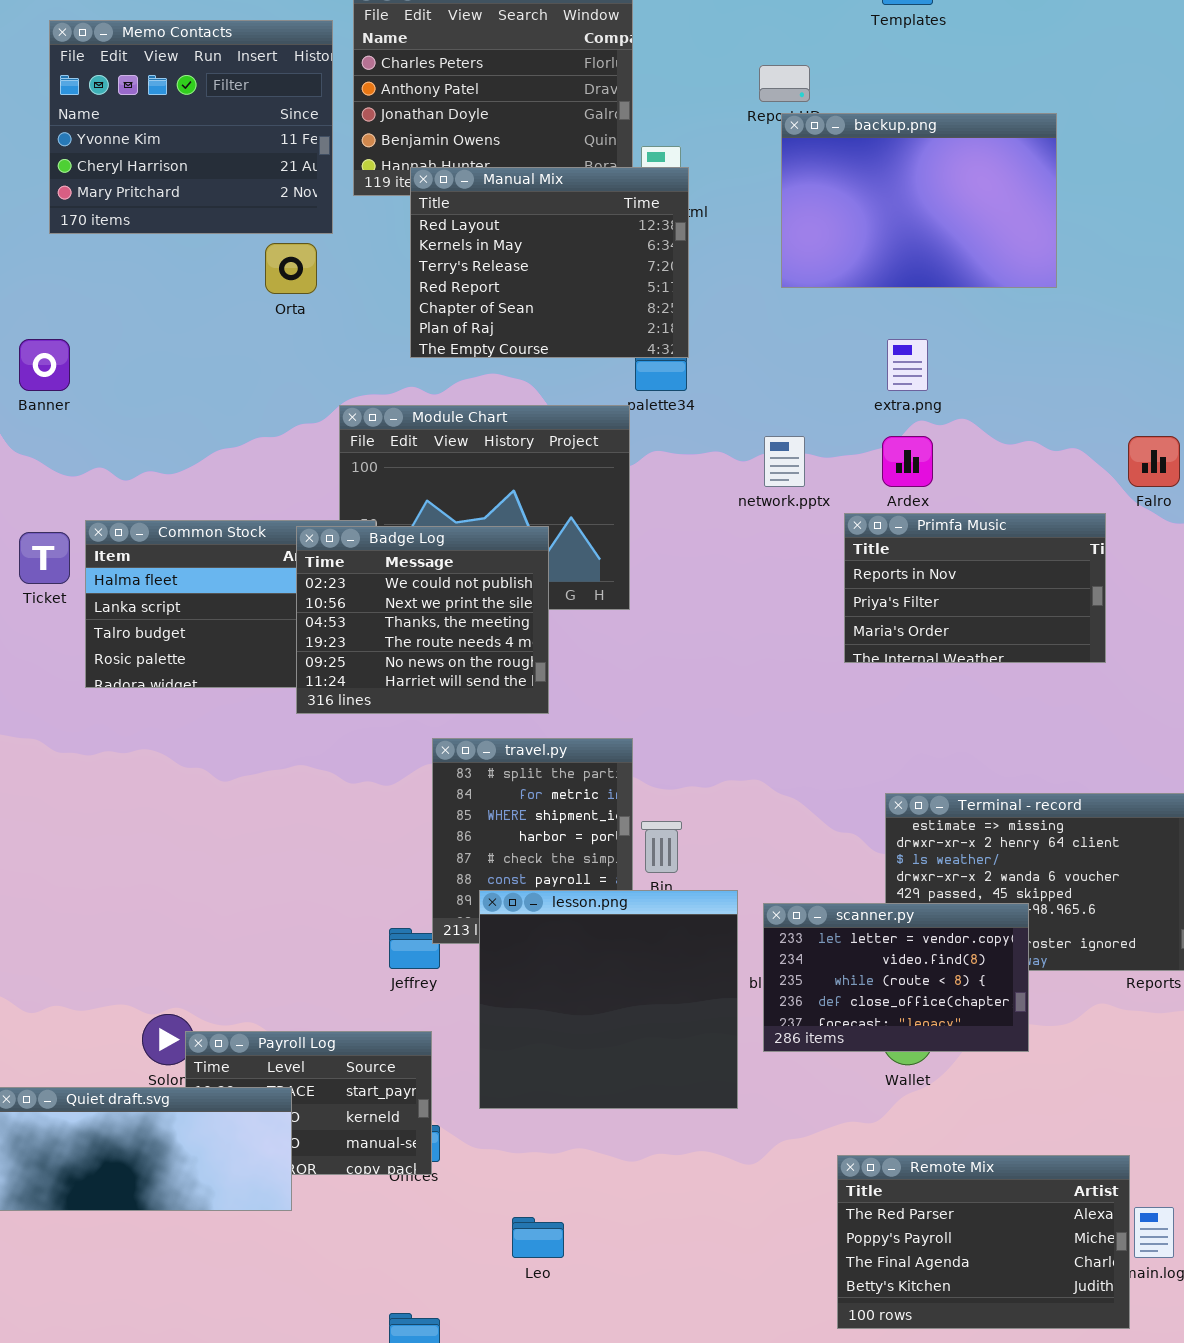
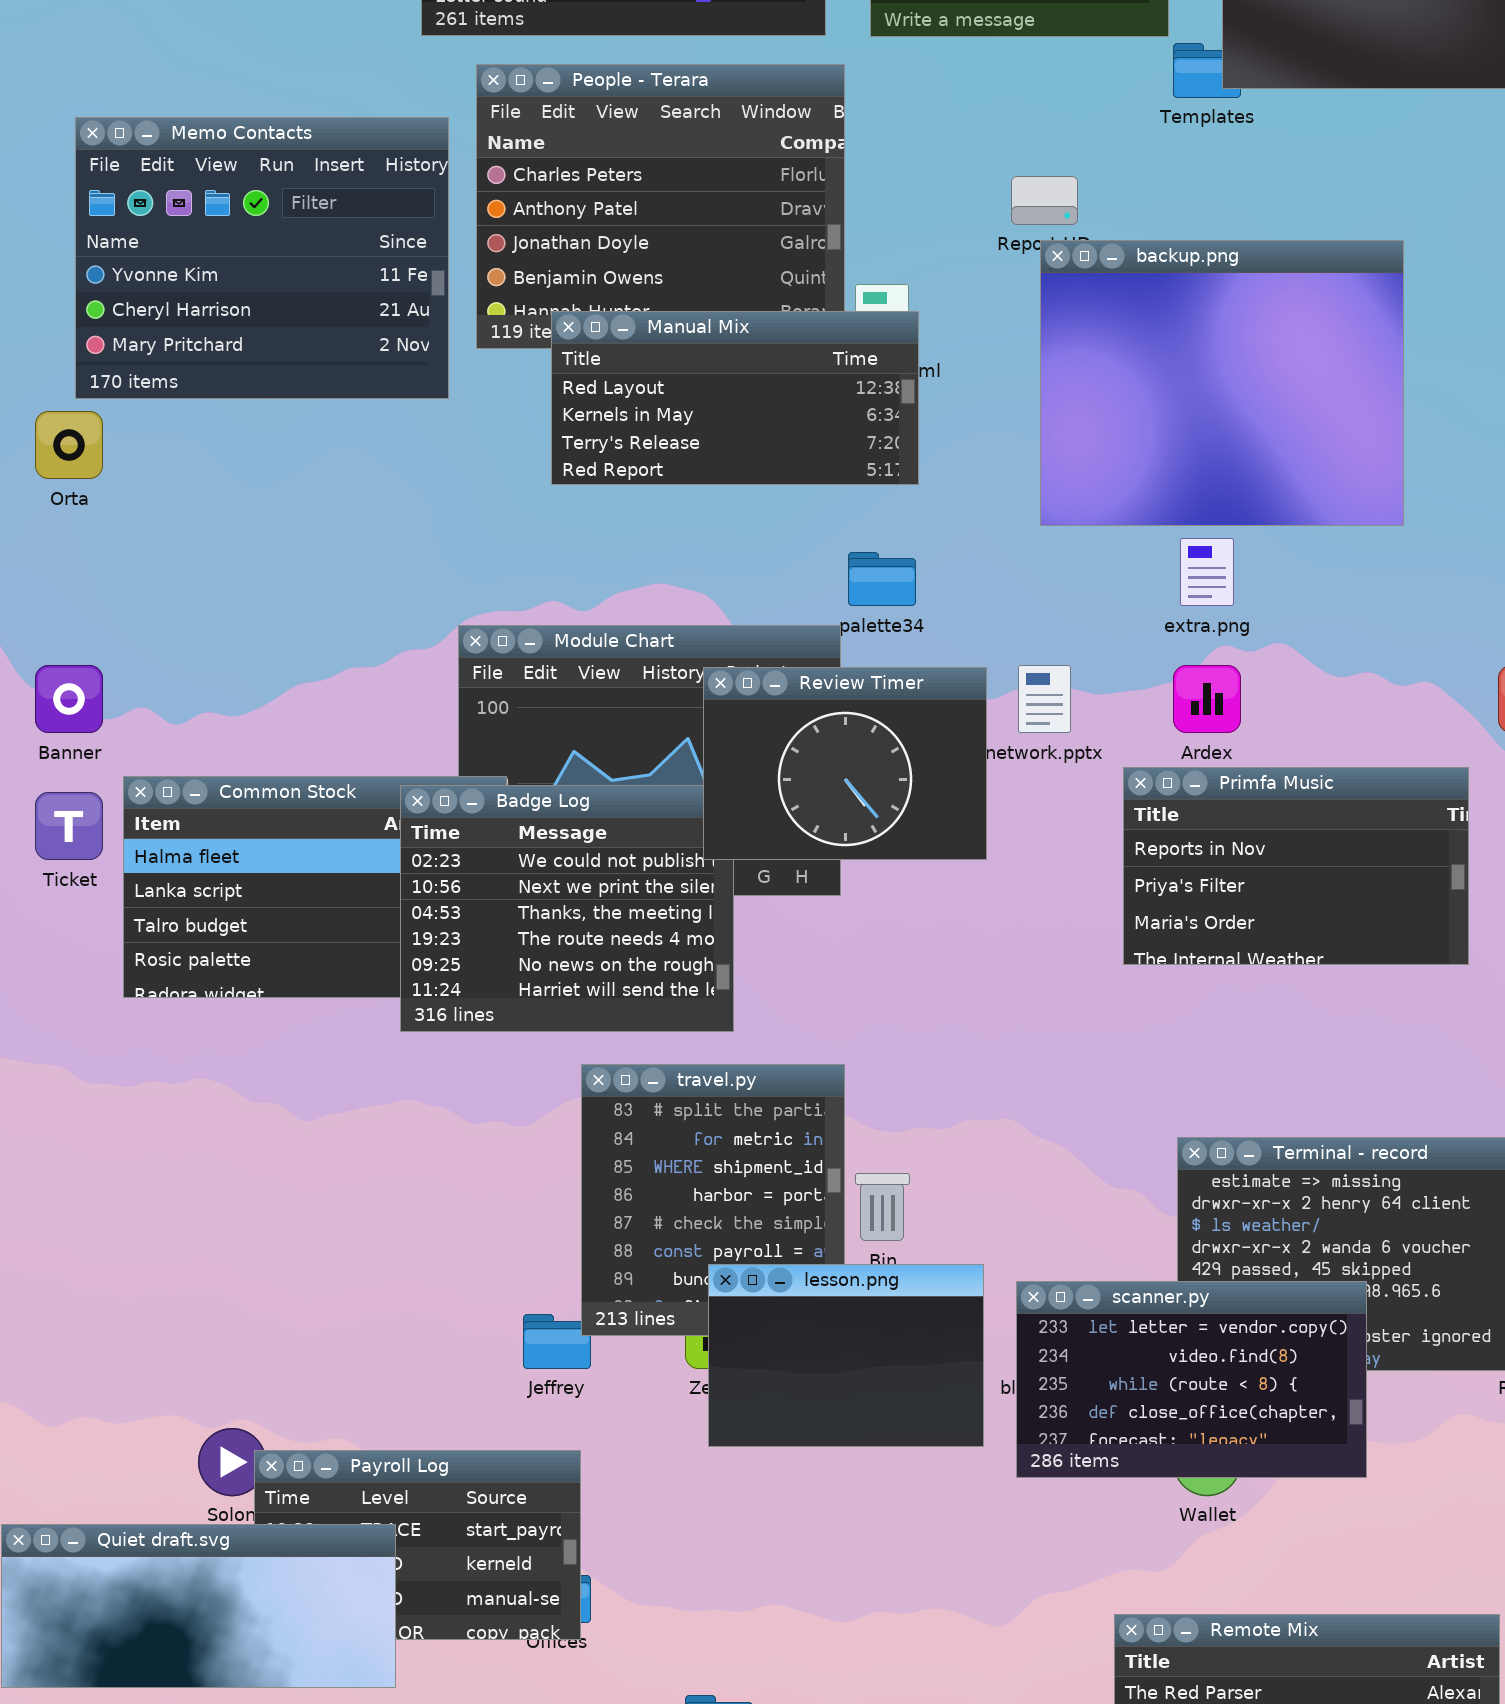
backup.png: [781,113,1057,288] -> [1040,240,1404,526], resized
Manual Mix: [410,167,689,358] -> [551,311,919,485], resized
Orta: [265,243,317,294] -> [35,411,103,479], moved
Banner: [19,339,70,391] -> [35,665,103,733], moved
Review Timer: none -> [703,667,987,860], opened
lesson.png: [479,890,738,1109] -> [708,1264,984,1447], resized

